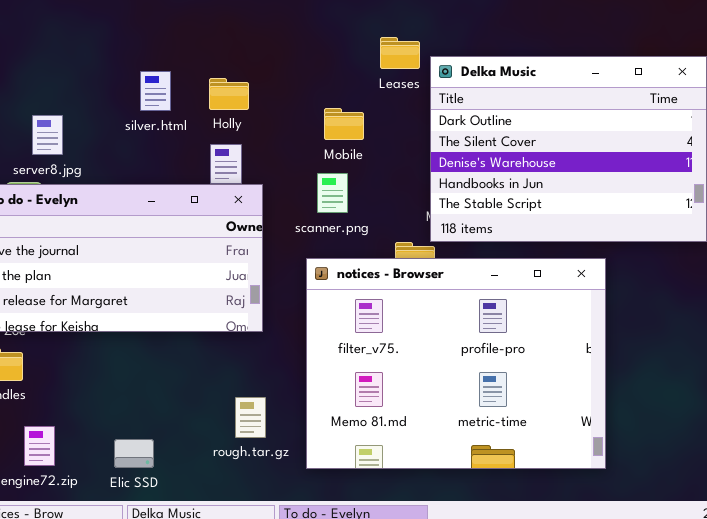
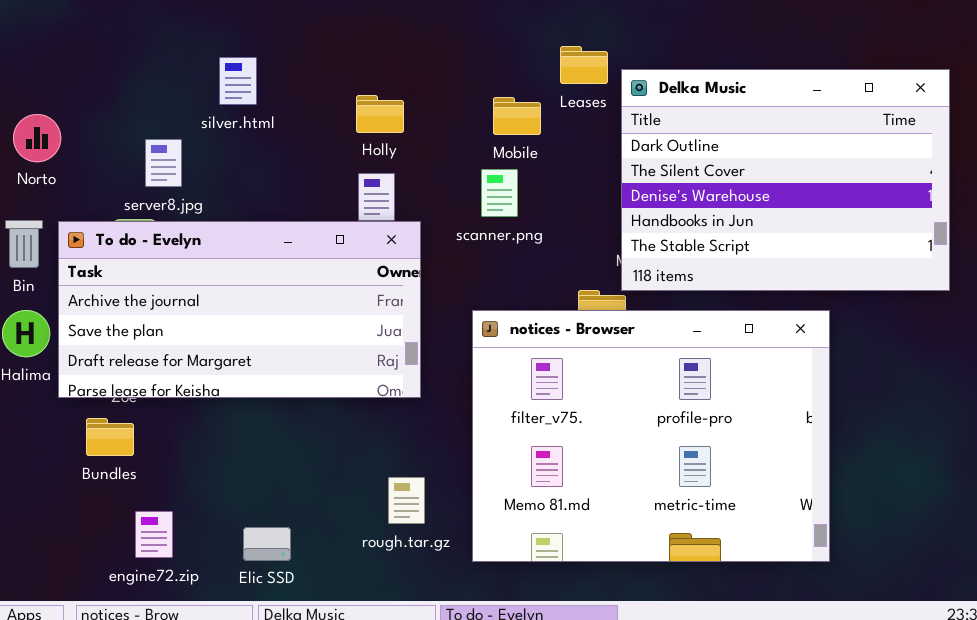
silver.html: [140,71,171,111] -> [219,57,257,105], moved
Mobile: [324,108,364,140] -> [493,97,541,135], moved
scanner.png: [317,173,348,213] -> [481,169,518,217], moved

